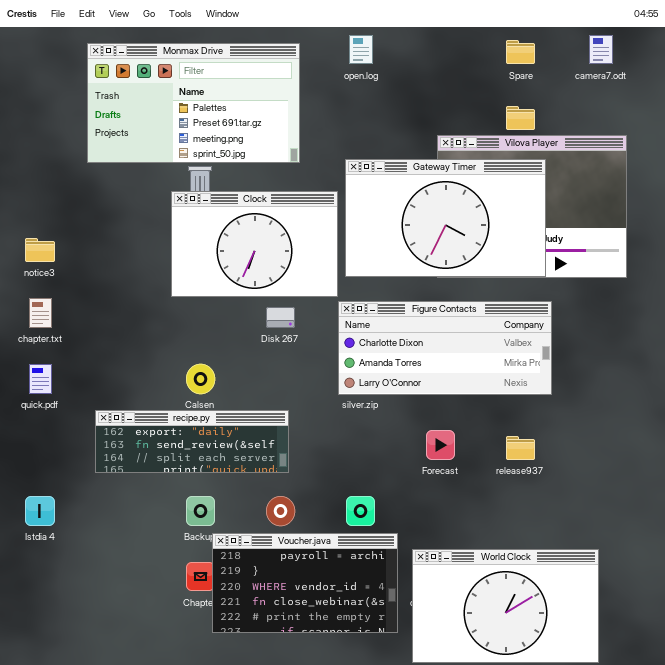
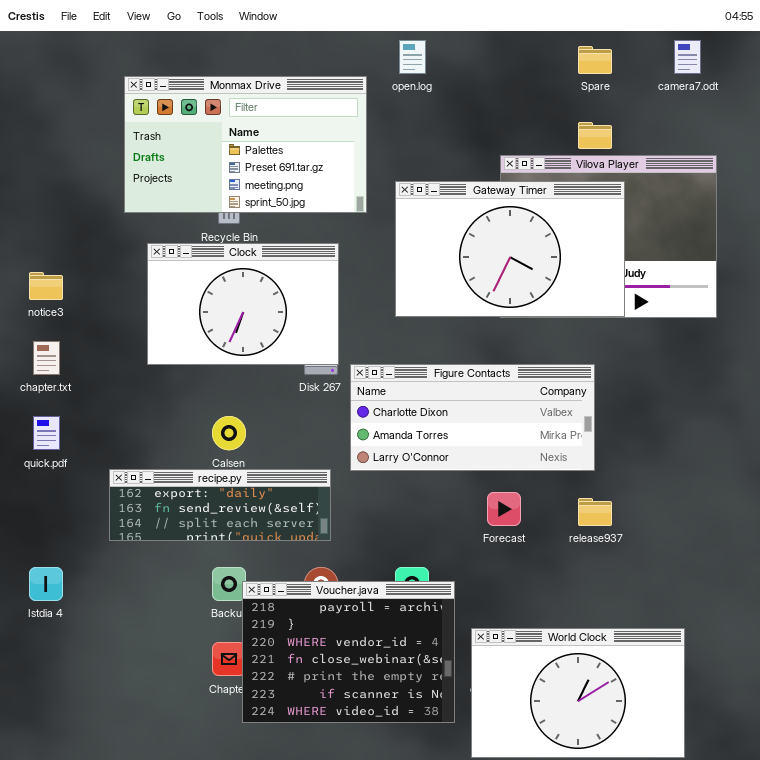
Monmax Drive: [87,43,300,163] -> [124,76,367,213], moved
Clock: [171,191,338,297] -> [147,243,339,365], moved
Figure Contacts: [338,301,552,395] -> [350,364,595,471], moved
Voucher.java: [212,533,398,633] -> [242,581,455,723], resized

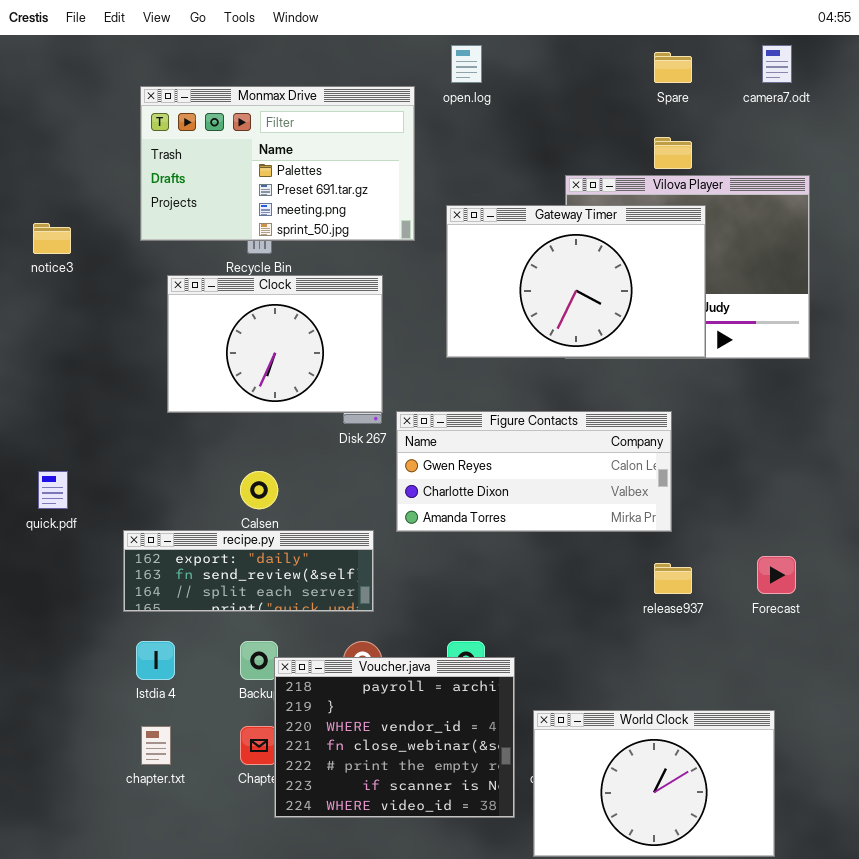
notice3: [29,272,63,300] -> [33,223,71,254], moved
chapter.txt: [33,341,60,375] -> [141,726,171,765], moved
Figure Contacts: [350,364,595,471] -> [396,411,672,532], scrolled up 1 row
Forecast: [487,492,521,526] -> [757,556,796,594], moved
Istdia 4: [29,567,63,601] -> [136,641,175,680], moved

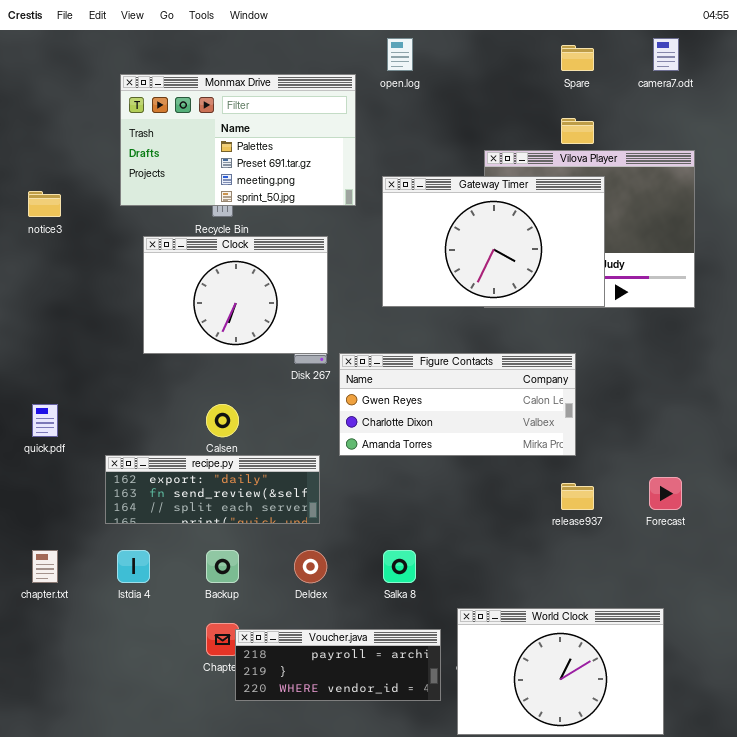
Voucher.java: [274,657,515,818] -> [235,629,441,701], resized
chapter.txt: [141,726,171,765] -> [32,550,58,583], moved

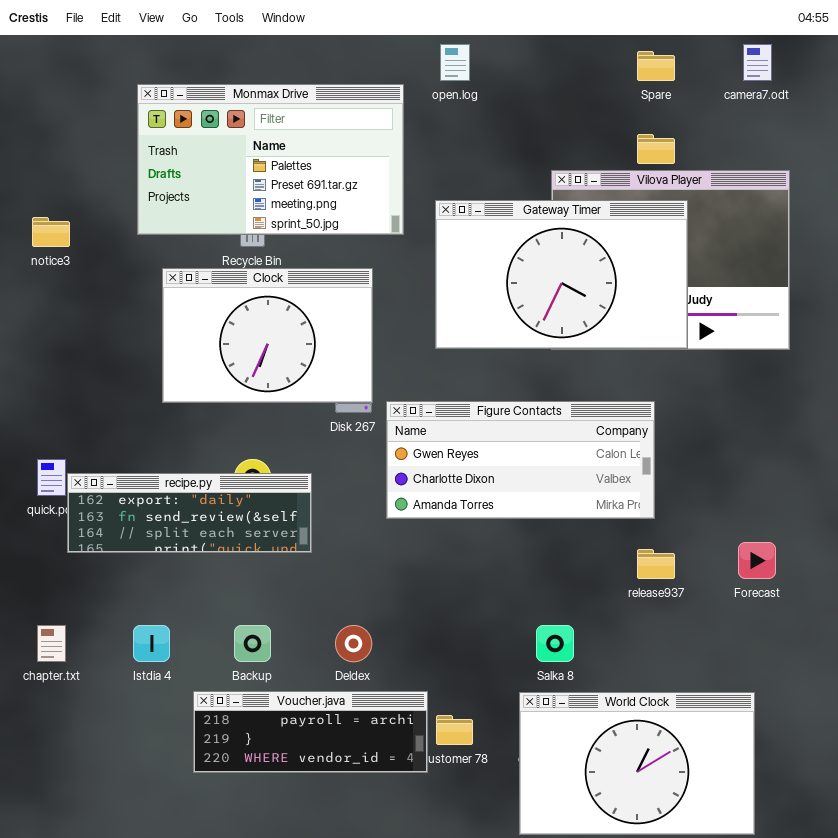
recipe.py: [105,455,320,524] -> [67,473,312,553], moved
Salka 8: [383,550,416,583] -> [536,625,574,662], moved
Voucher.java: [235,629,441,701] -> [193,691,428,773], moved

